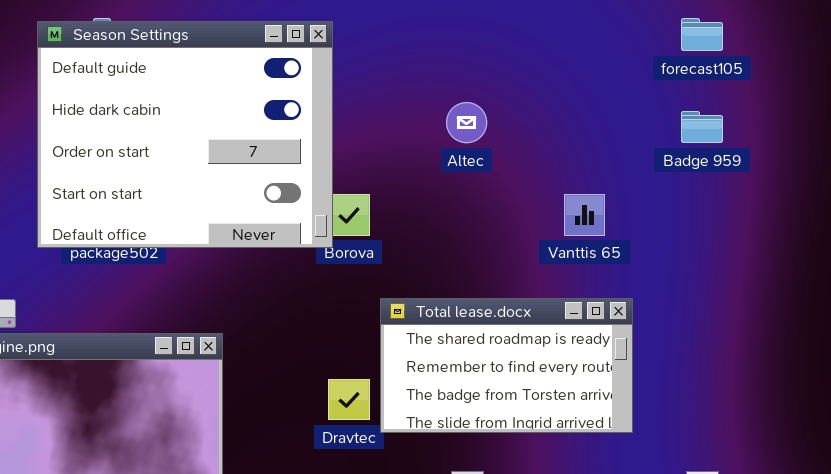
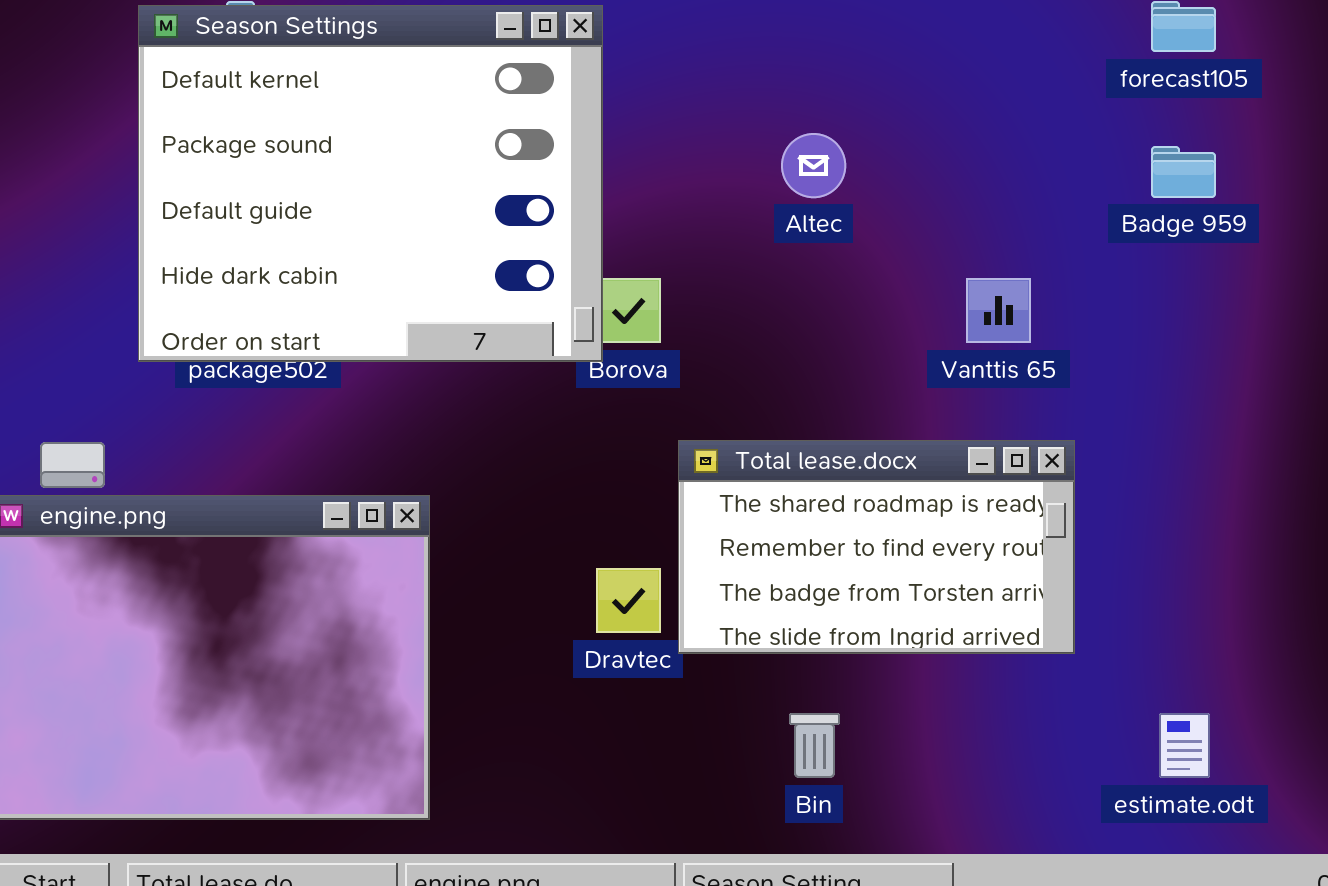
Season Settings: [37,21,333,248] -> [138,5,603,362], scrolled up 2 rows

